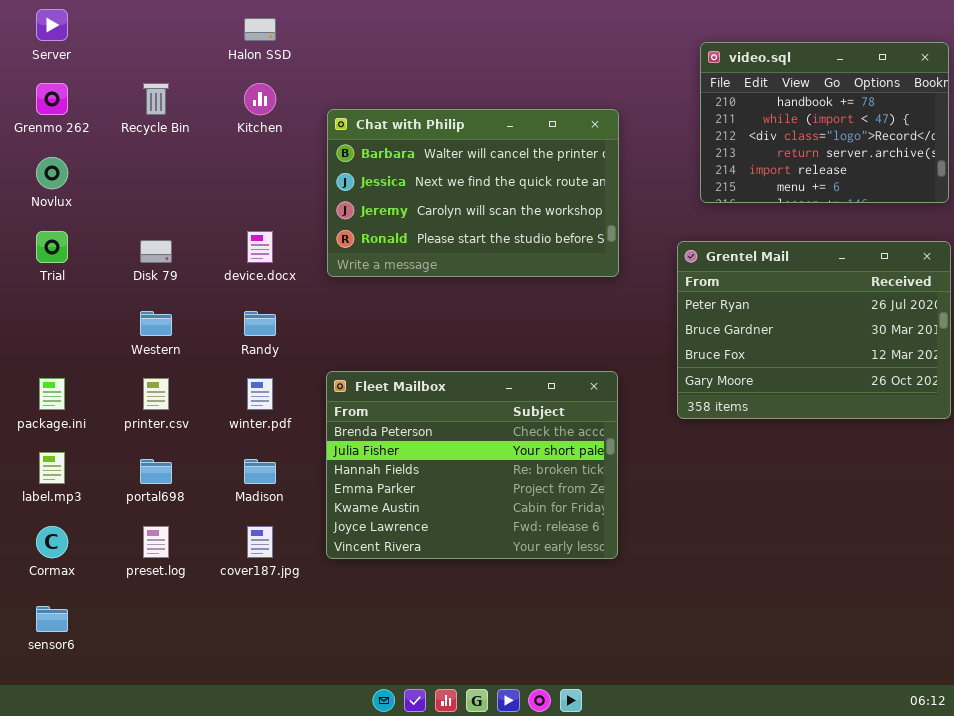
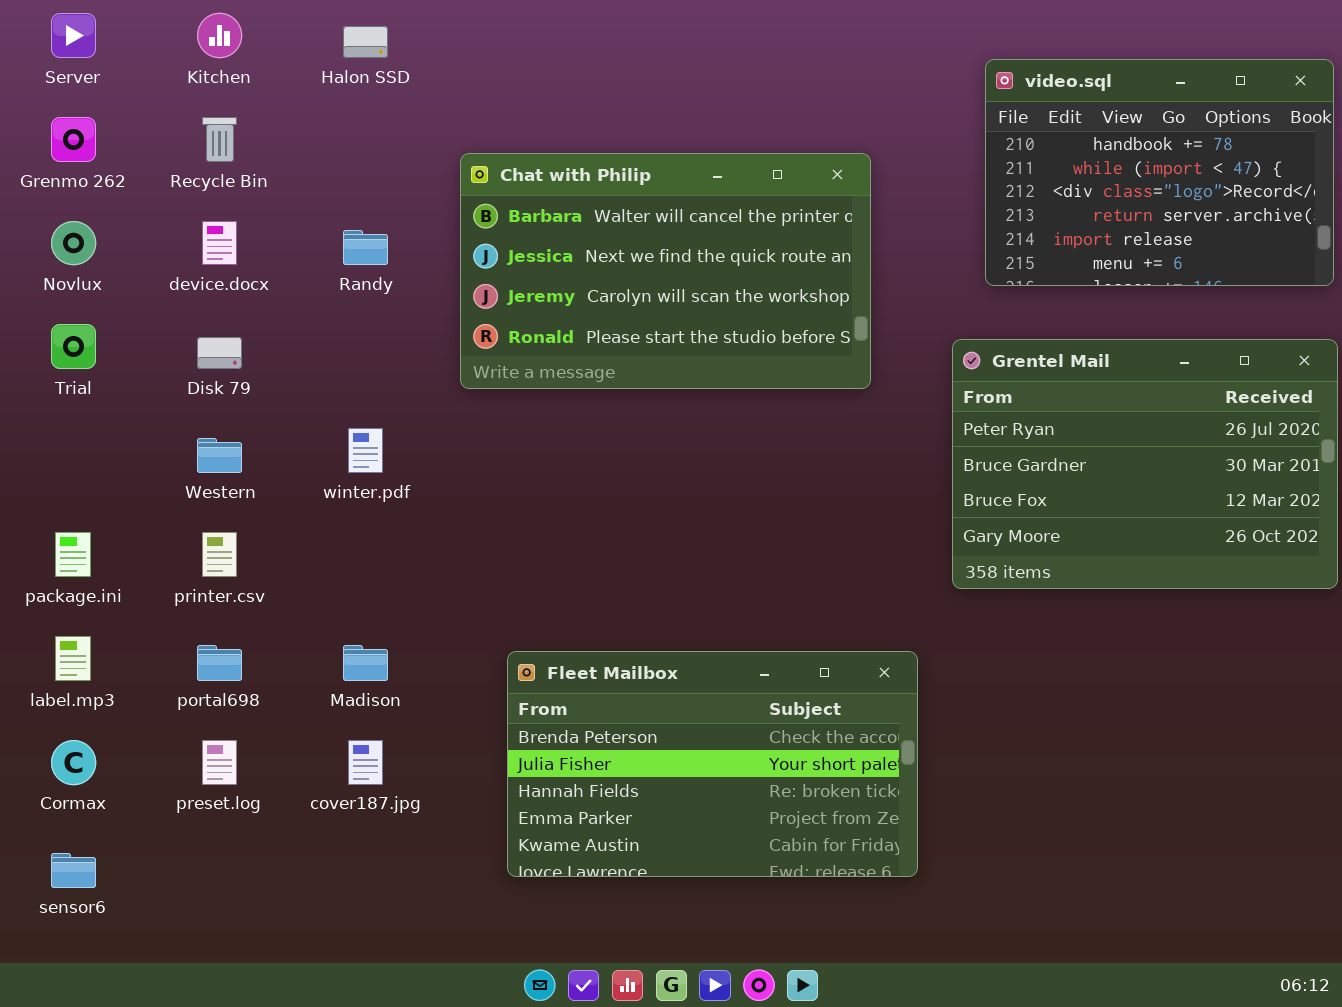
Kitchen: [244,83,276,115] -> [197,13,242,58], moved
device.docx: [247,231,273,263] -> [202,221,237,265], moved
Randy: [244,311,276,336] -> [343,230,388,265], moved
Fleet Mailbox: [326,371,618,559] -> [507,651,918,877], moved, resized
winter.pdf: [247,378,273,410] -> [348,428,383,473], moved

